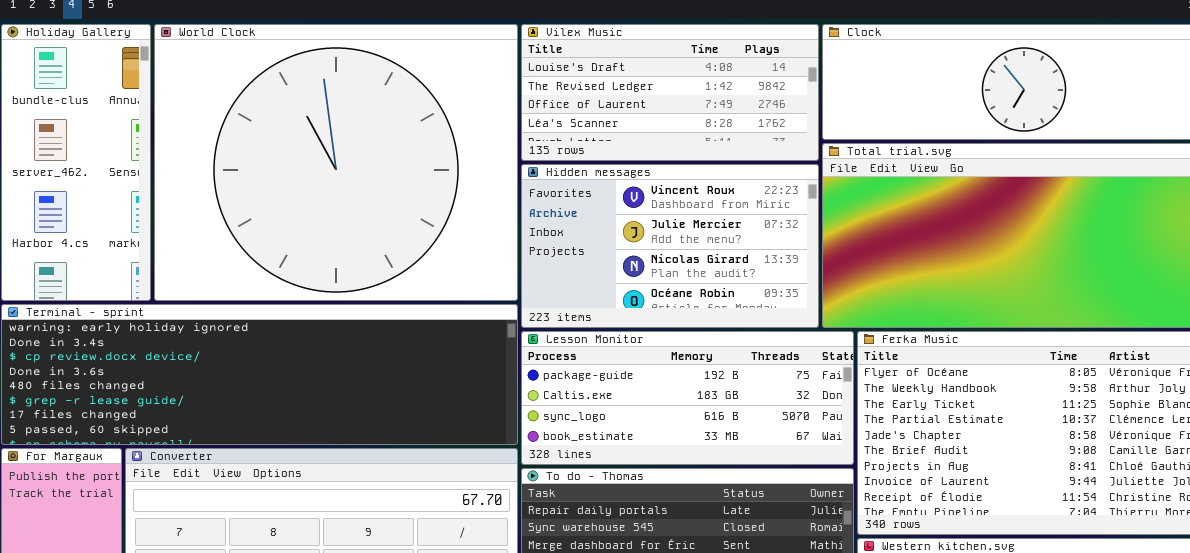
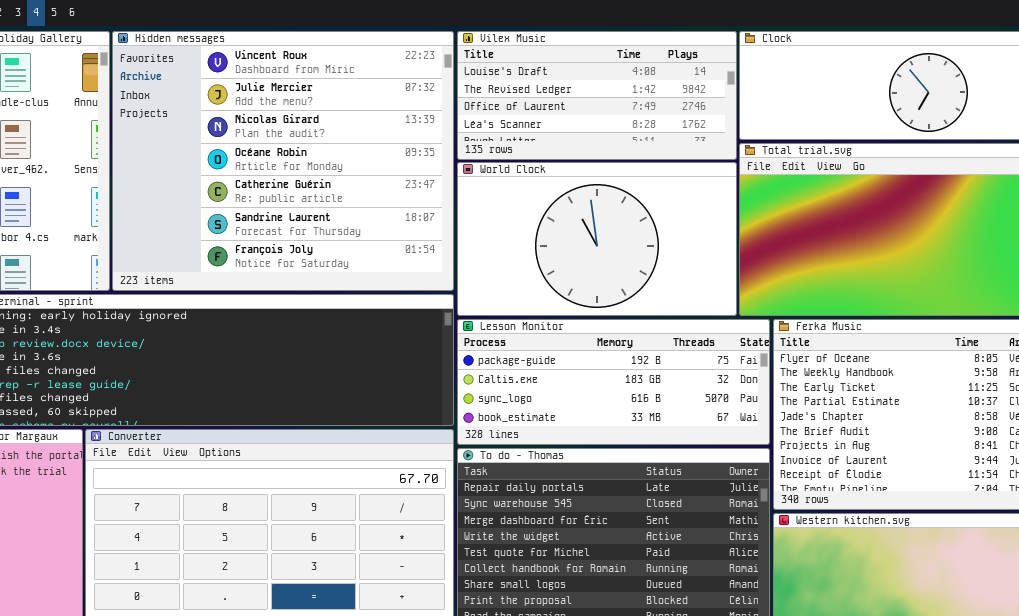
World Clock: [154,24,518,301] -> [457,162,737,316], moved, resized
Hidden messages: [521,164,819,328] -> [112,31,454,291], moved, resized

